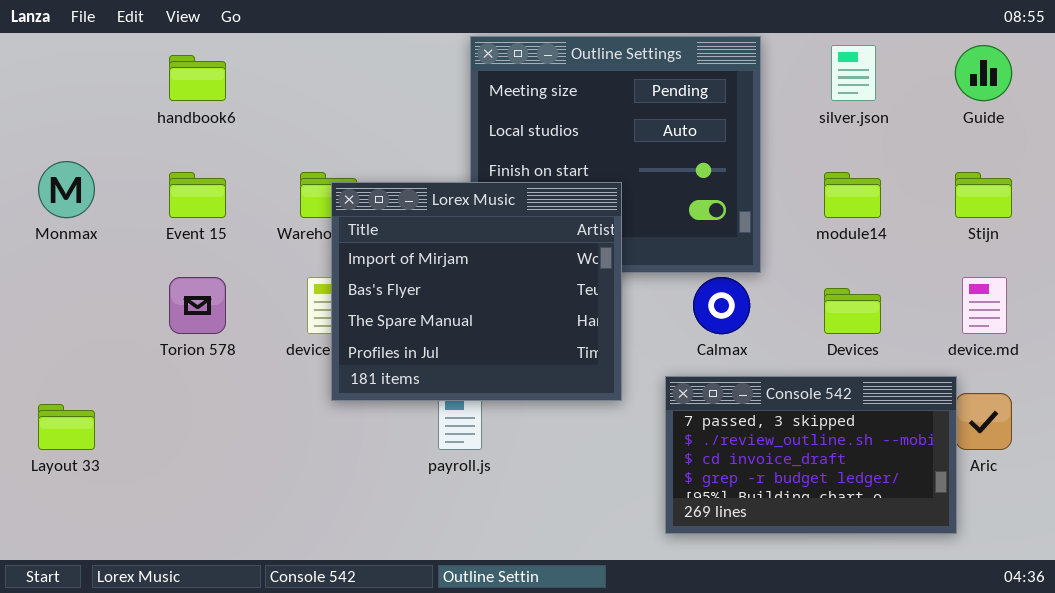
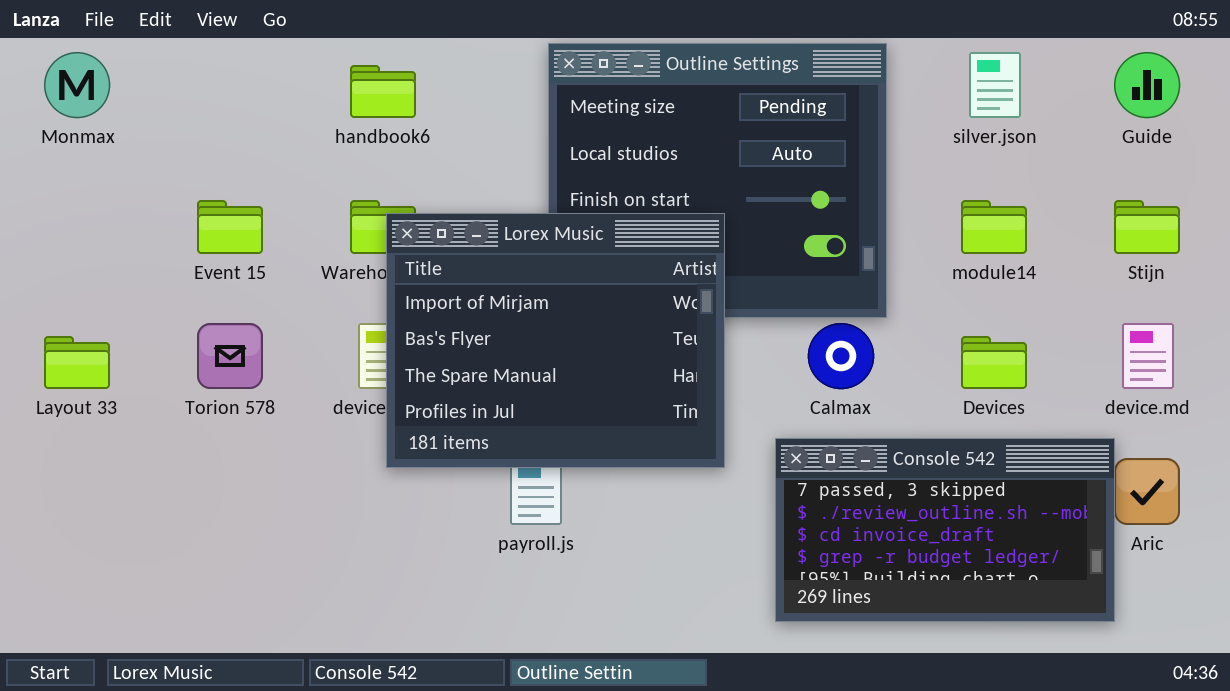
handbook6: [169,55,226,101] -> [350,65,416,118], moved
Monmax: [38,161,95,218] -> [44,52,110,118], moved
Layout 33: [38,404,95,450] -> [44,336,110,389], moved

